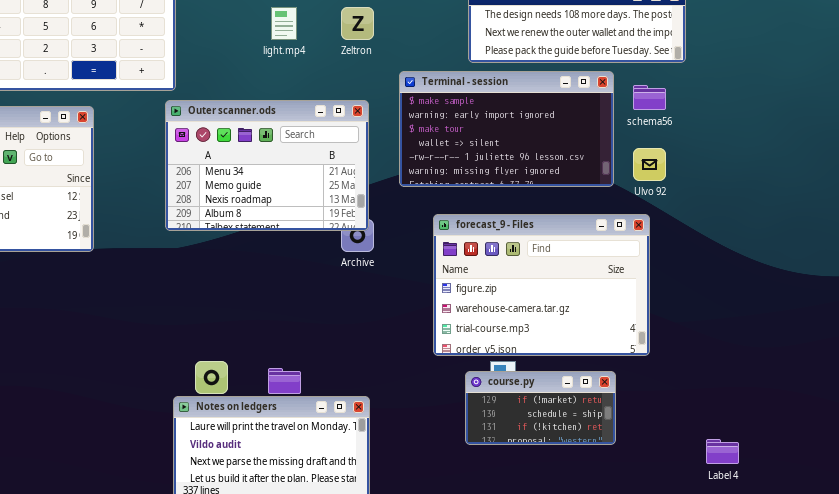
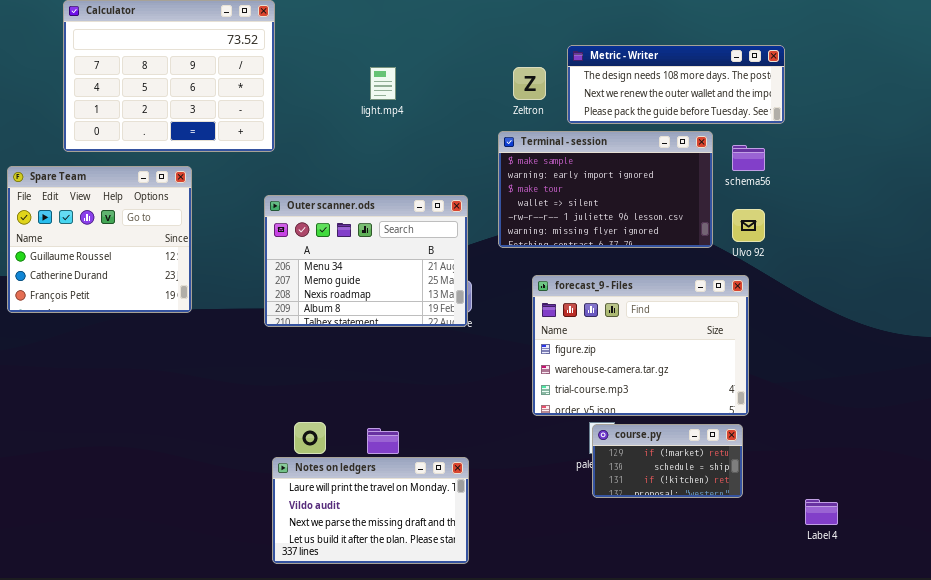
Zeltron: [341,7,374,40] -> [513,67,546,100], moved
Outer scanner.ods: [165,100,369,231] -> [264,195,468,327], moved
course.py: [465,371,616,445] -> [592,424,743,498], moved

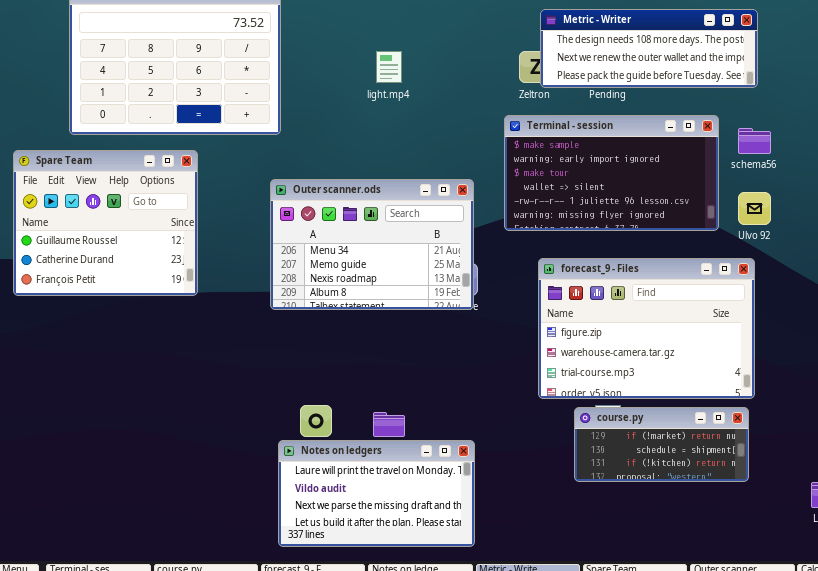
Metric - Writer: [567,45,785,124] -> [540,9,758,88], moved
course.py: [592,424,743,498] -> [574,407,749,482], resized

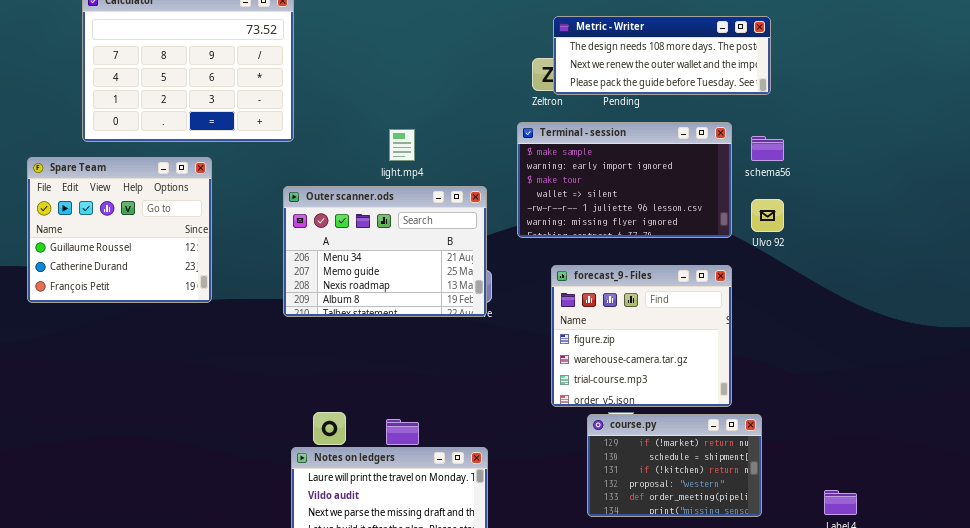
light.mp4: [376,51,402,83] -> [389,129,415,161], moved
forecast_9 - Files: [538,258,755,399] -> [551,265,732,407], resized
course.py: [574,407,749,482] -> [587,414,762,517], resized

